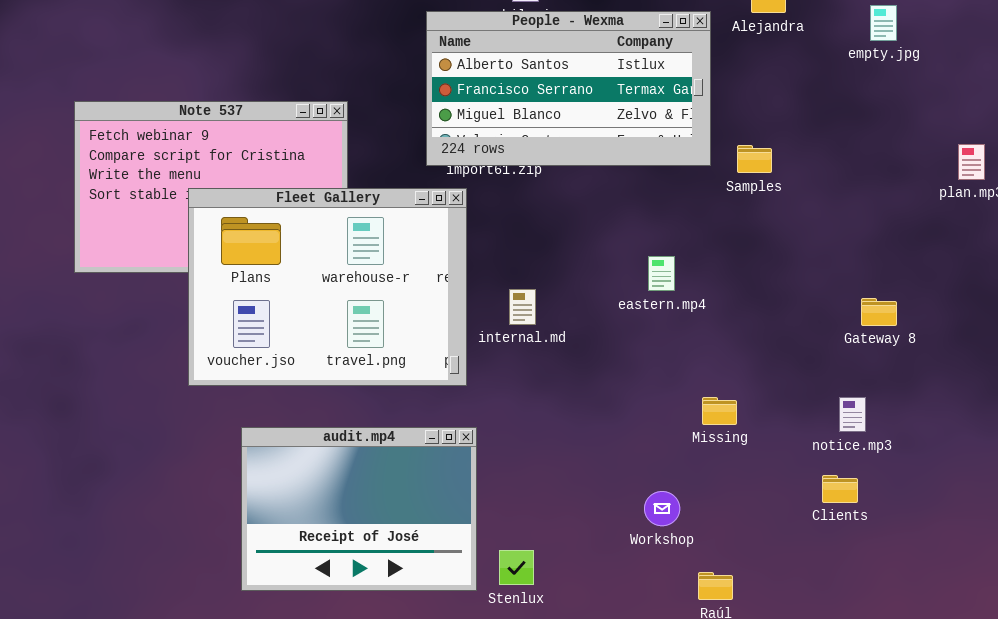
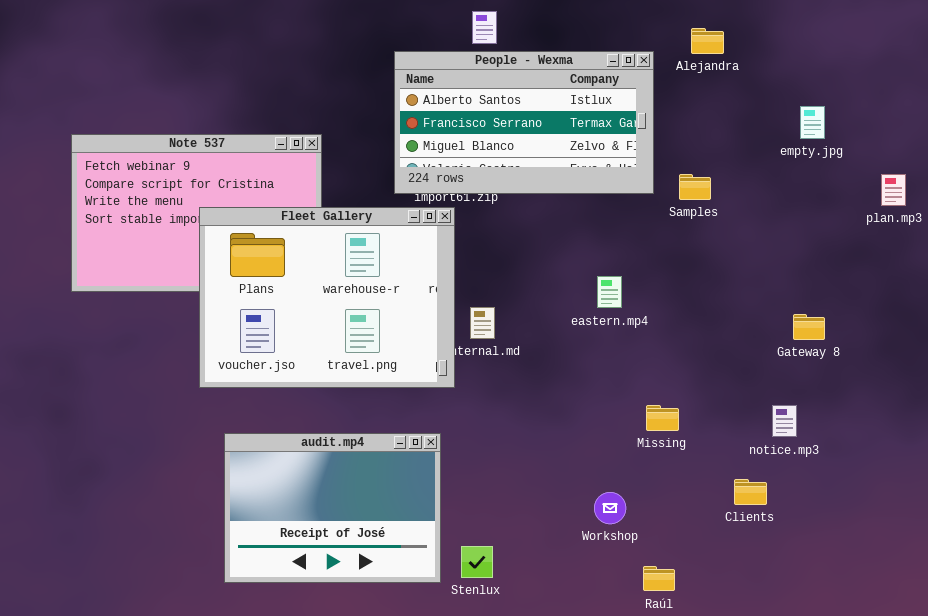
empty.jpg: [870,5,897,41] -> [800,106,825,139], moved
Fleet Gallery: [188,188,467,386] -> [199,207,455,388], moved
Clients: [822,475,858,503] -> [734,479,767,505], moved

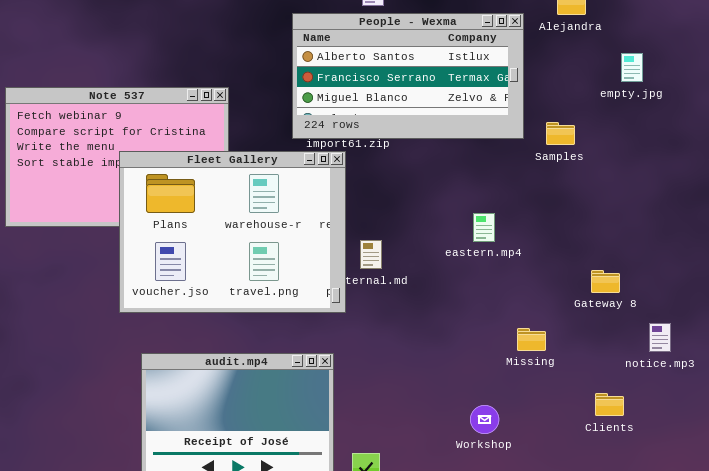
empty.jpg: [800,106,825,139] -> [621,53,643,82], moved
Gateway 8: [793,314,825,340] -> [591,270,620,293], moved
notice.mp3: [772,405,797,437] -> [649,323,671,352], moved

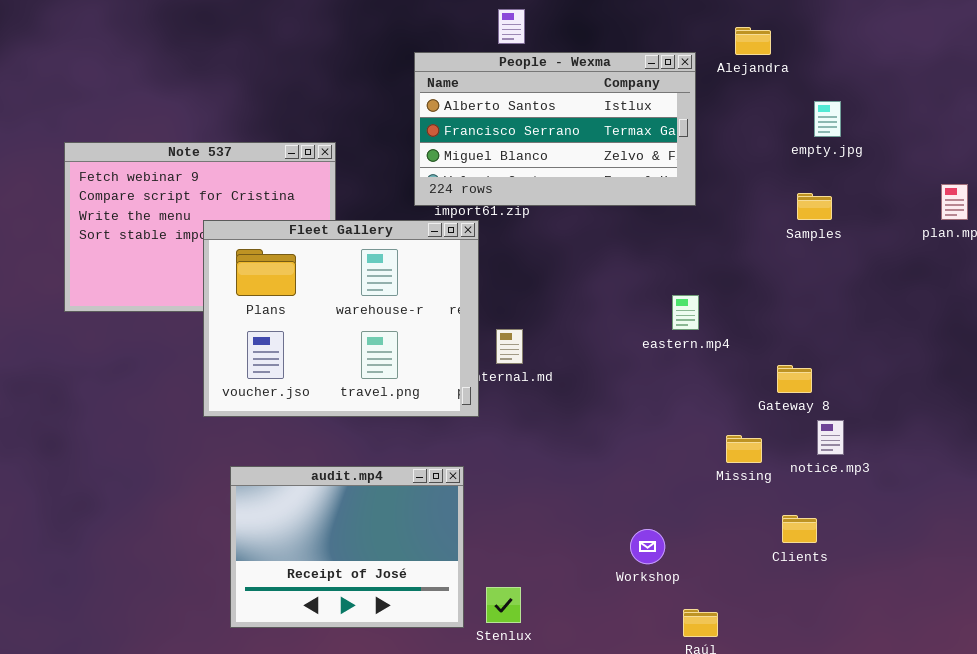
Samples: [546,122,575,145] -> [797,193,832,220], moved
eastern.mp4: [473,213,495,242] -> [672,295,699,330], moved
notice.mp3: [649,323,671,352] -> [817,420,844,455], moved
Missing: [517,328,546,351] -> [726,435,762,463], moved

